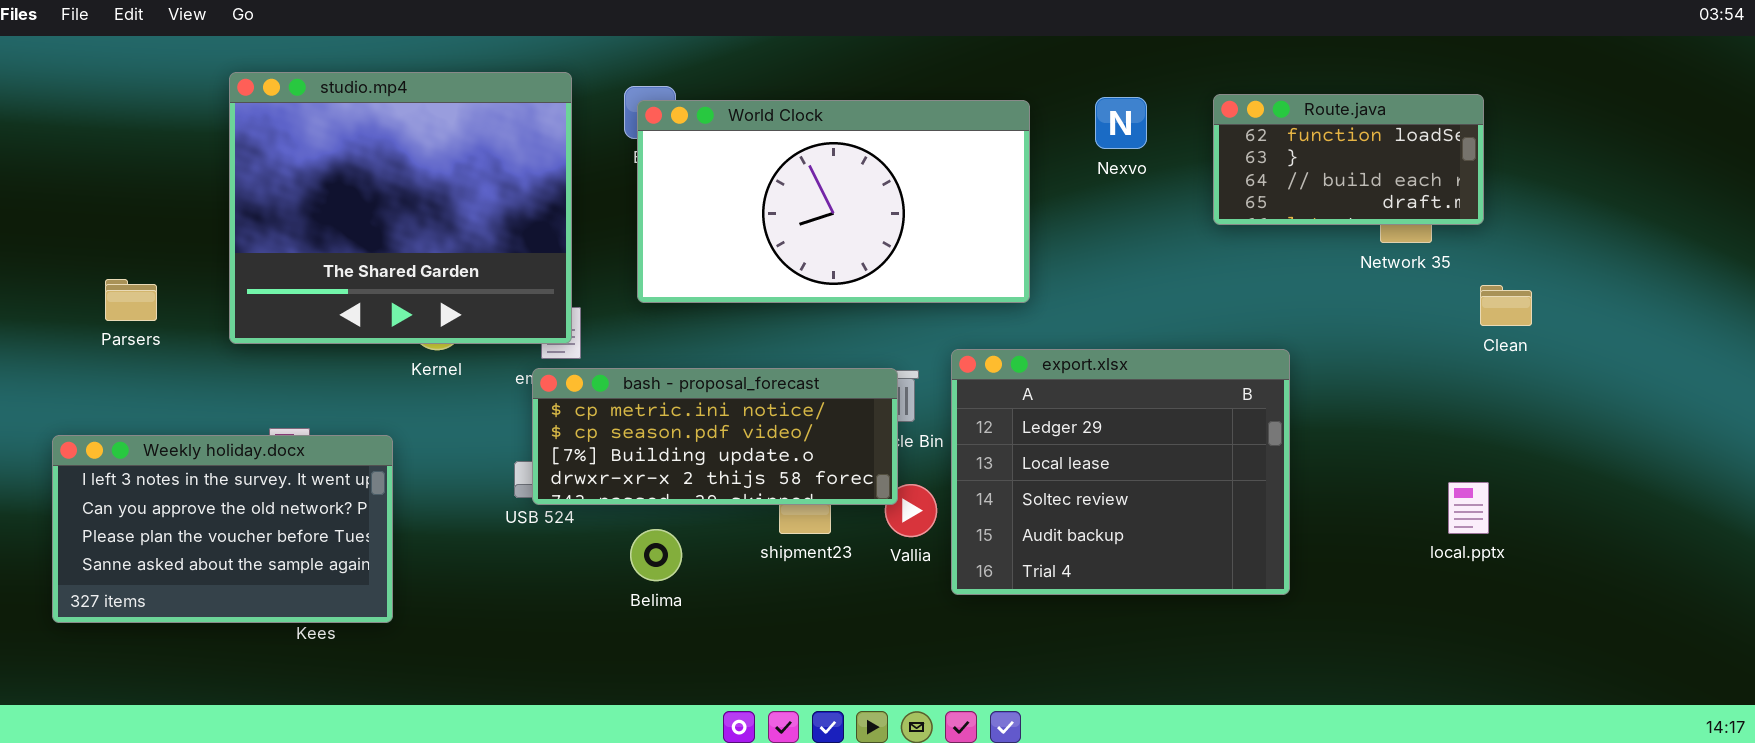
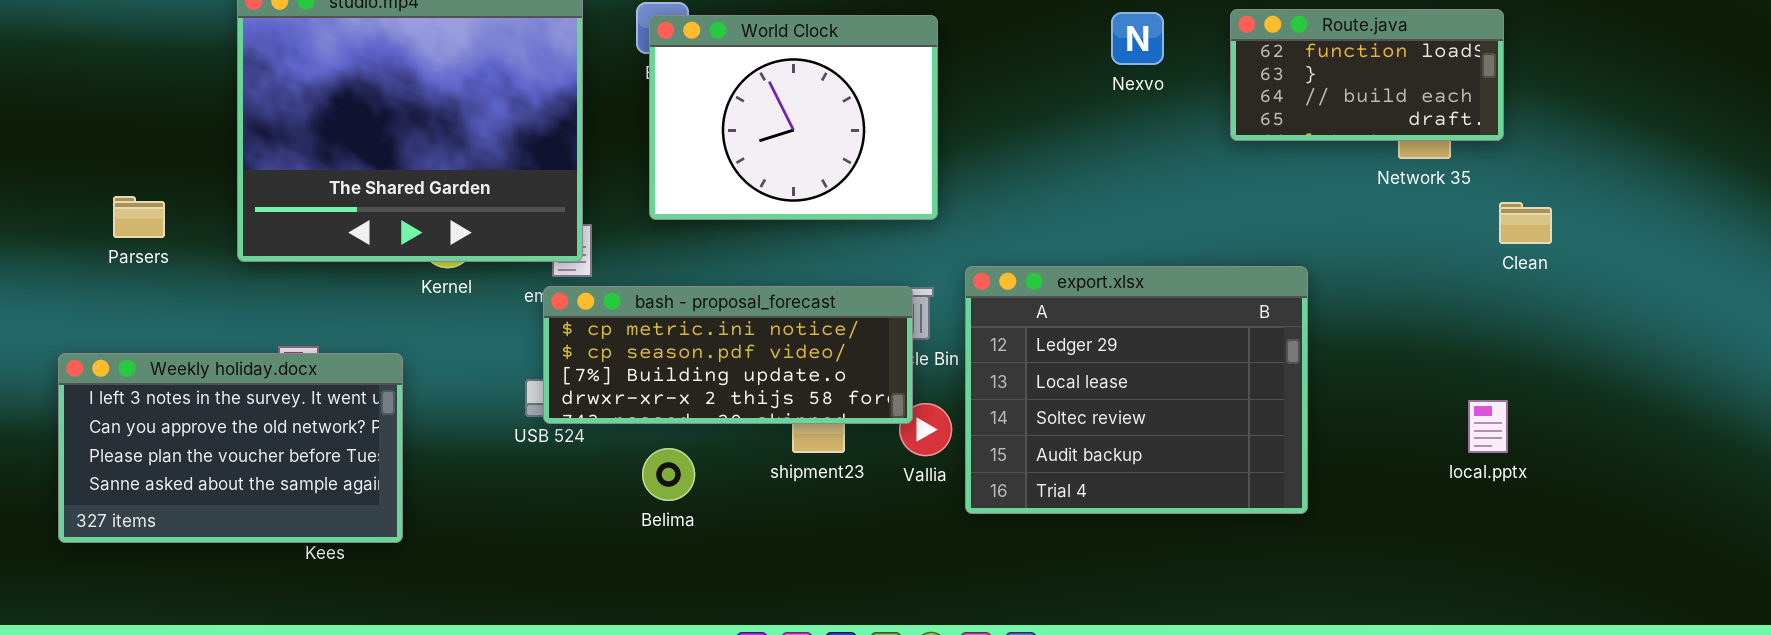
World Clock: [637,100,1030,303] -> [649,15,938,220], resized

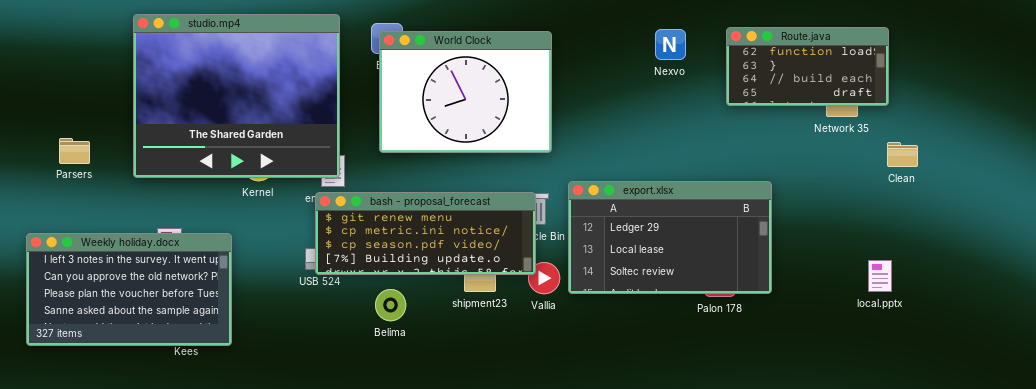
export.xlsx: [965,266,1308,514] -> [568,181,772,294], resized
bash - proposal_forecast: [543,286,913,424] -> [315,192,536,275], scrolled up 1 row

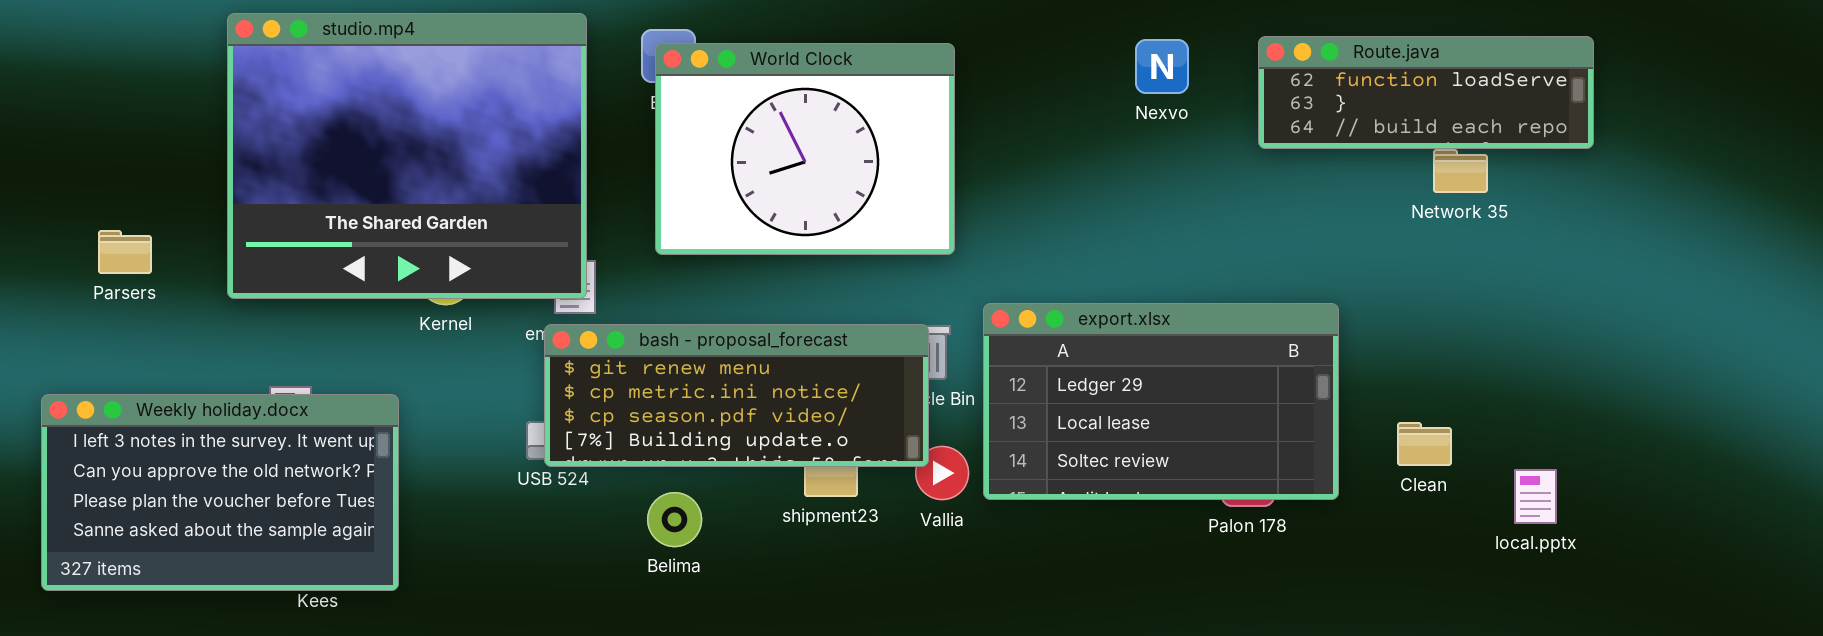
Route.java: [726,27,889,106] -> [1258,36,1594,149], resized
Clean: [887,142,918,167] -> [1397,422,1452,466], moved
local.pptx: [868,260,892,292] -> [1514,469,1557,524], moved

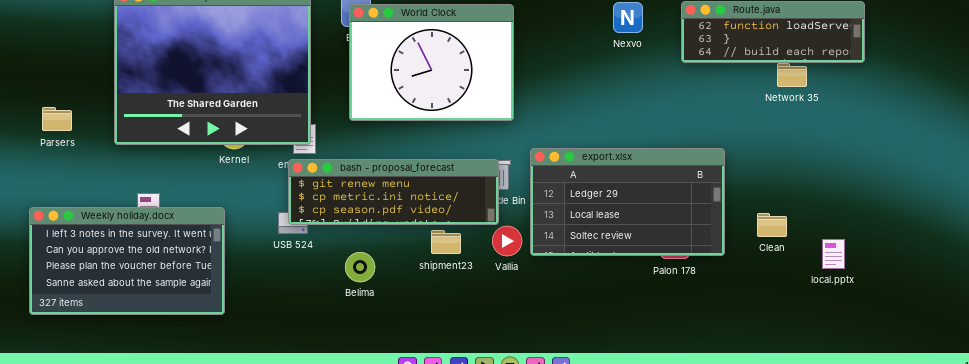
bash - proposal_forecast: [544,324,929,467] -> [288,159,499,225], resized
Weekly holiday.docx: [41,394,399,591] -> [29,207,225,315], moved

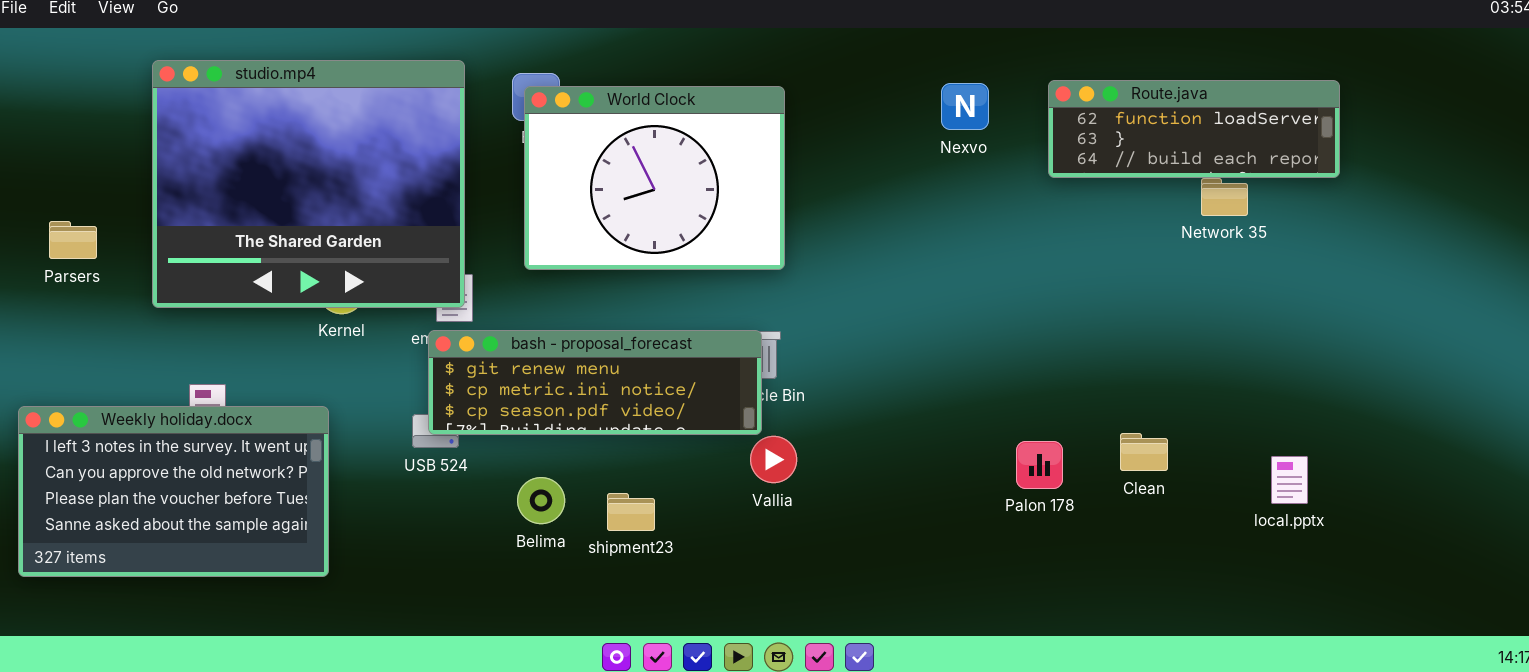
Parsers: [42,107,72,131] -> [49,221,97,259], moved
export.xlsx: [530,148,725,256] -> none, closed
Clean: [757,213,787,237] -> [1120,433,1168,471], moved
shipment23: [431,230,461,254] -> [607,493,655,531], moved

